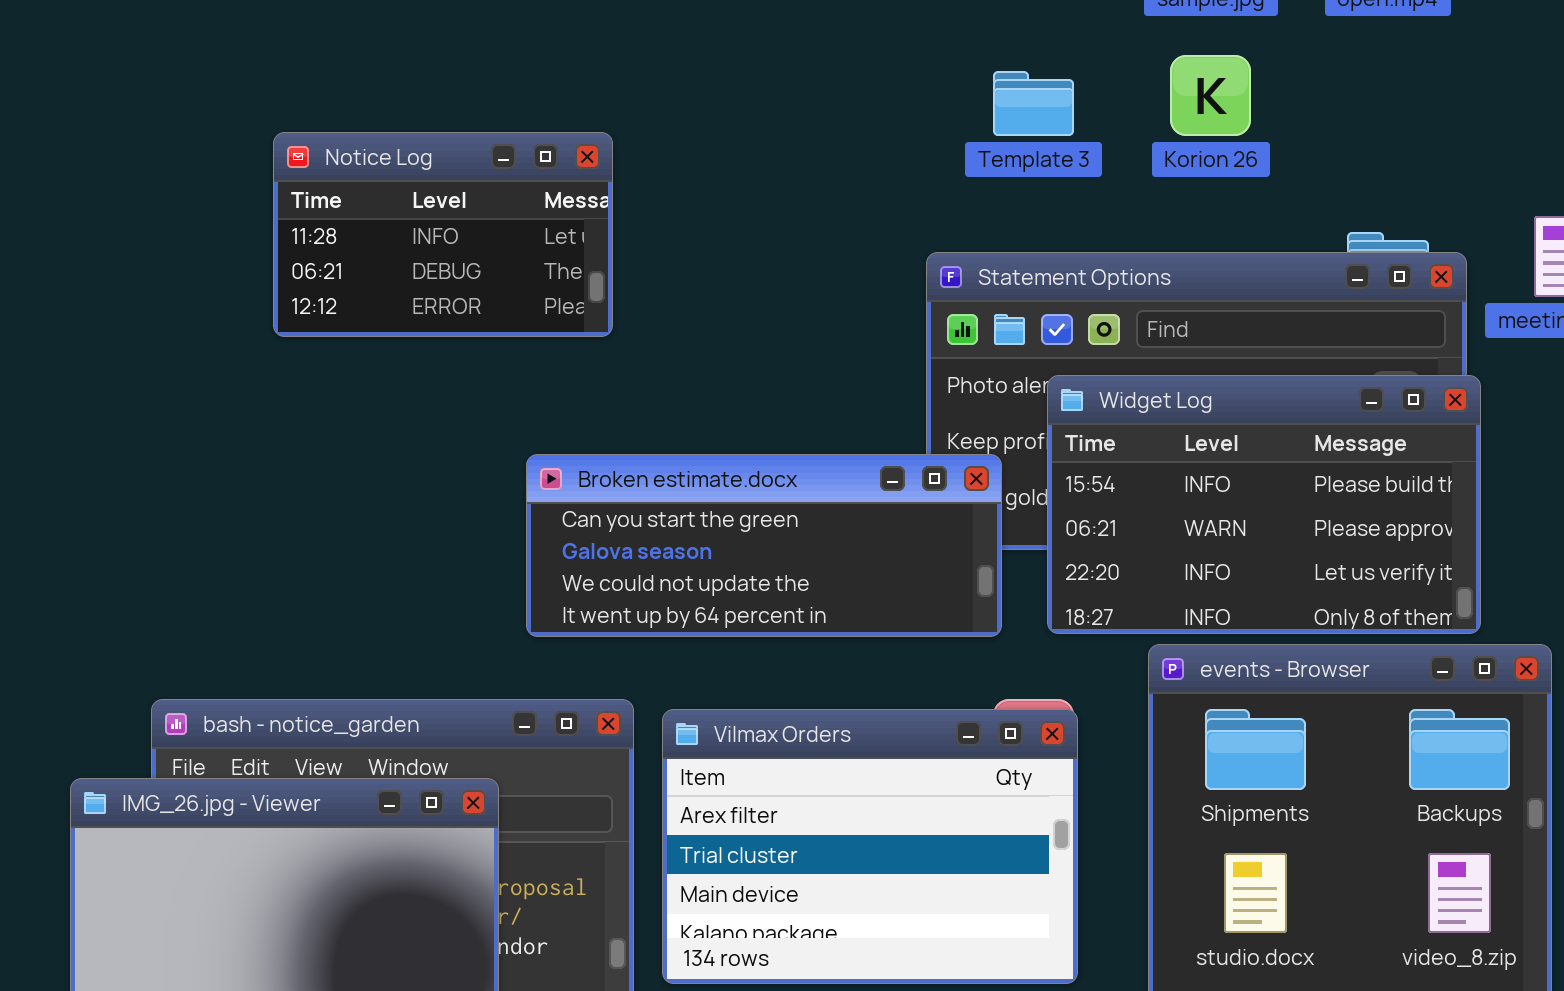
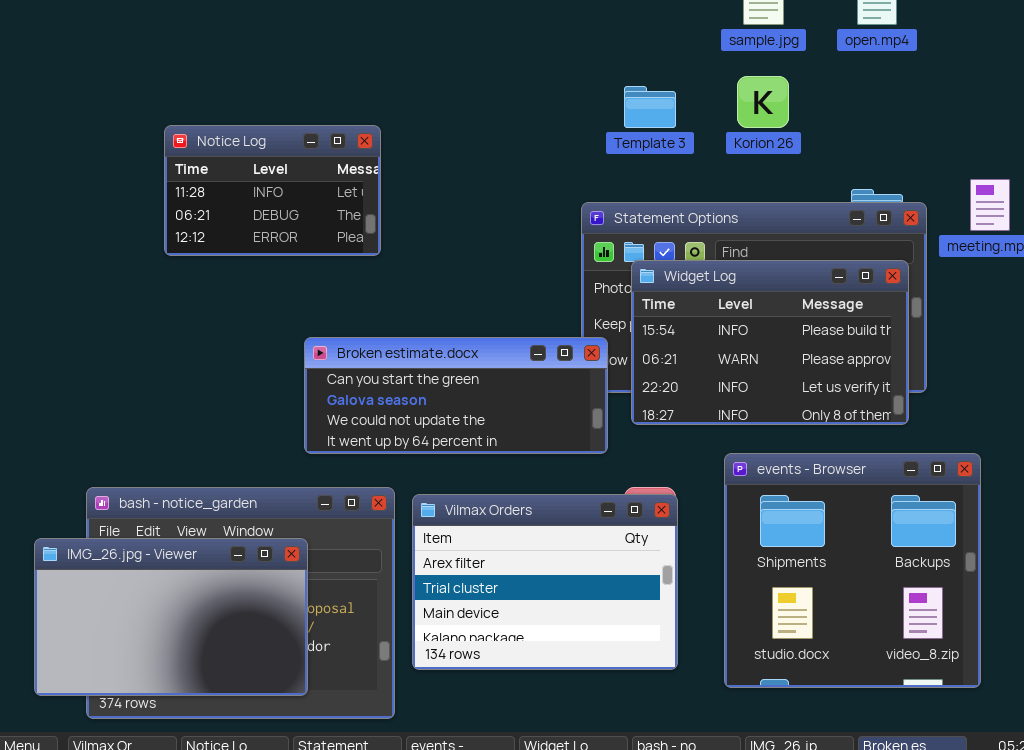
Widget Log: [1047,375,1481,634] -> [631,260,909,425], moved
Broken estimate.docx: [526,454,1002,637] -> [304,337,608,454], moved

